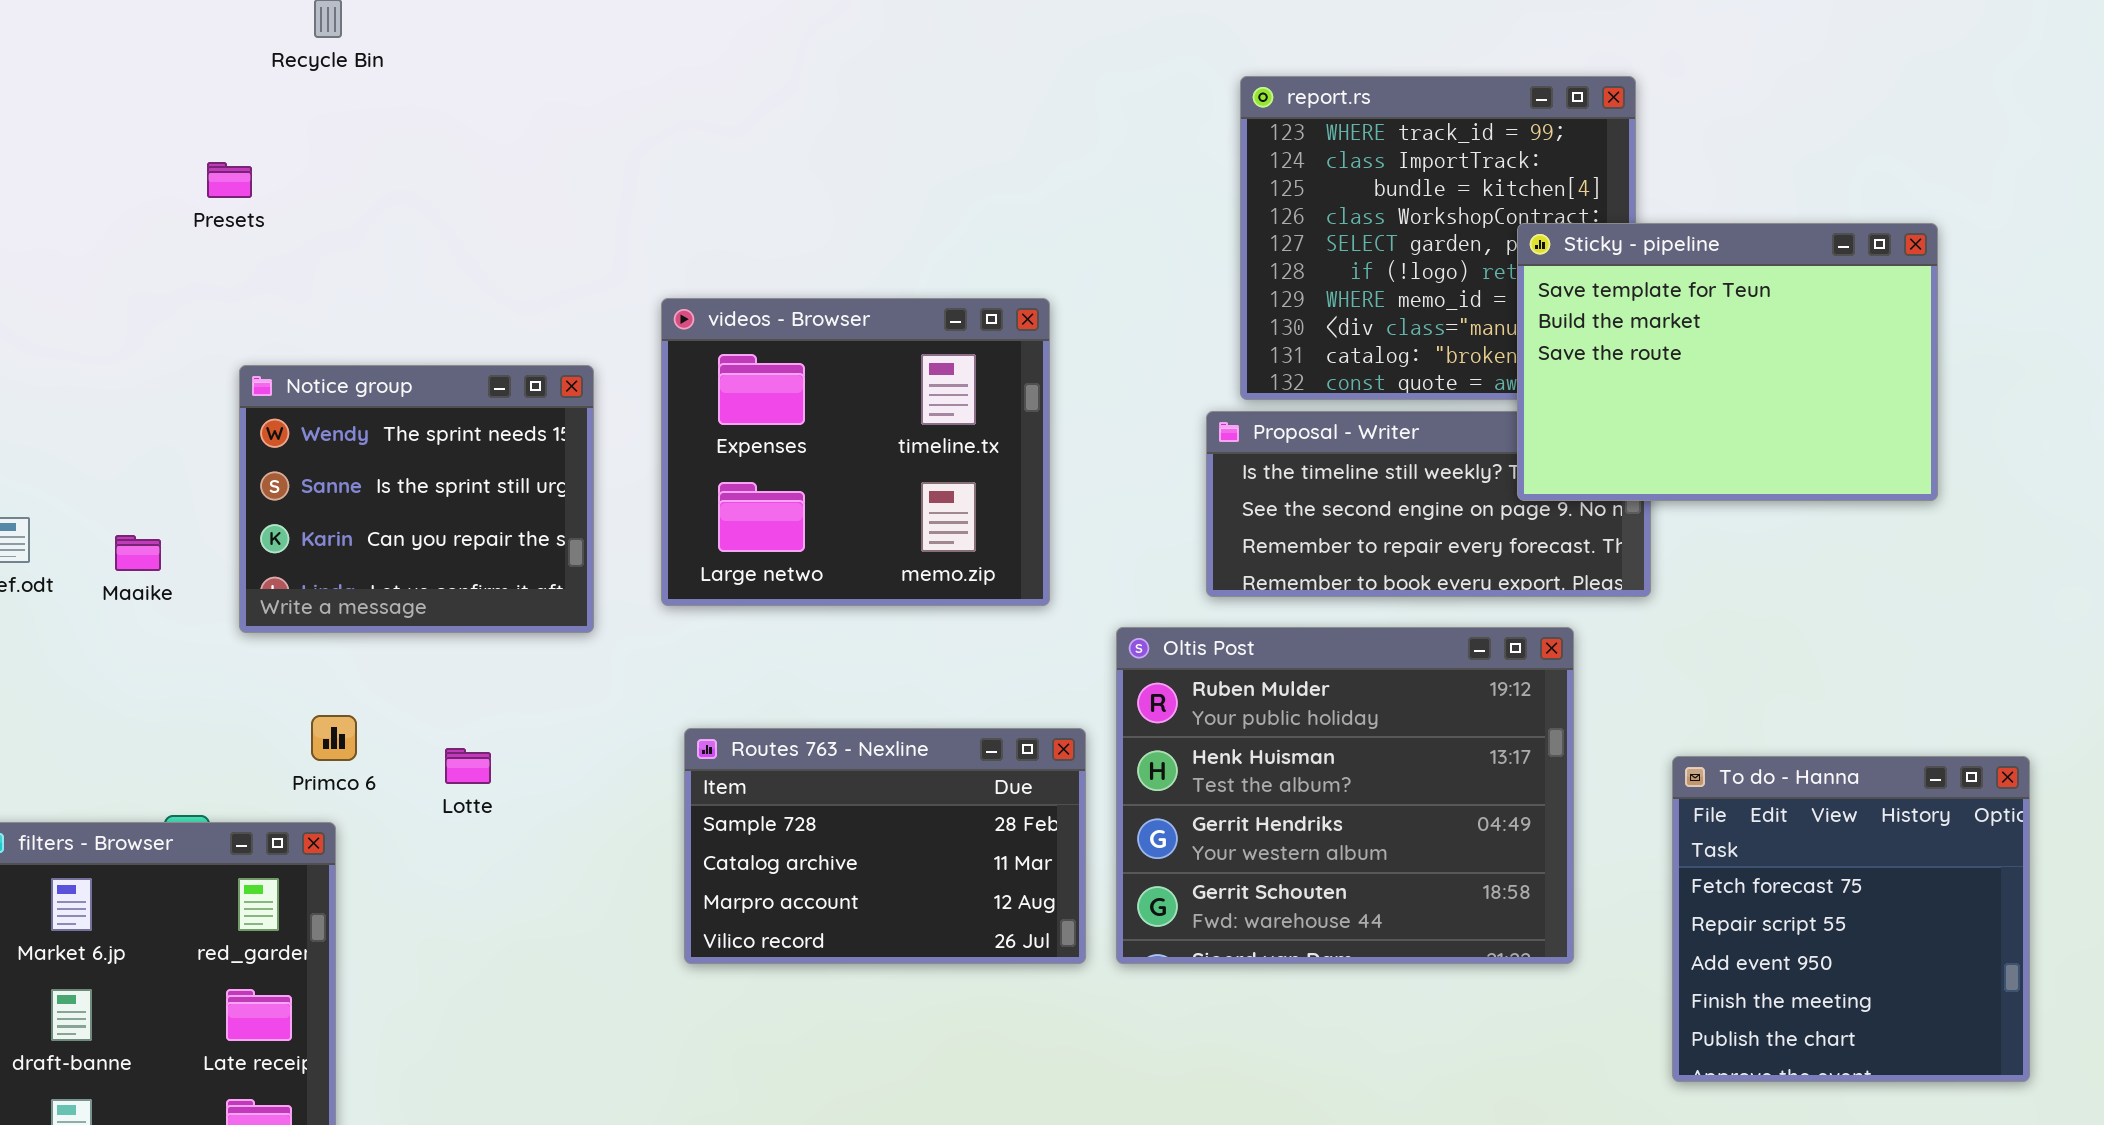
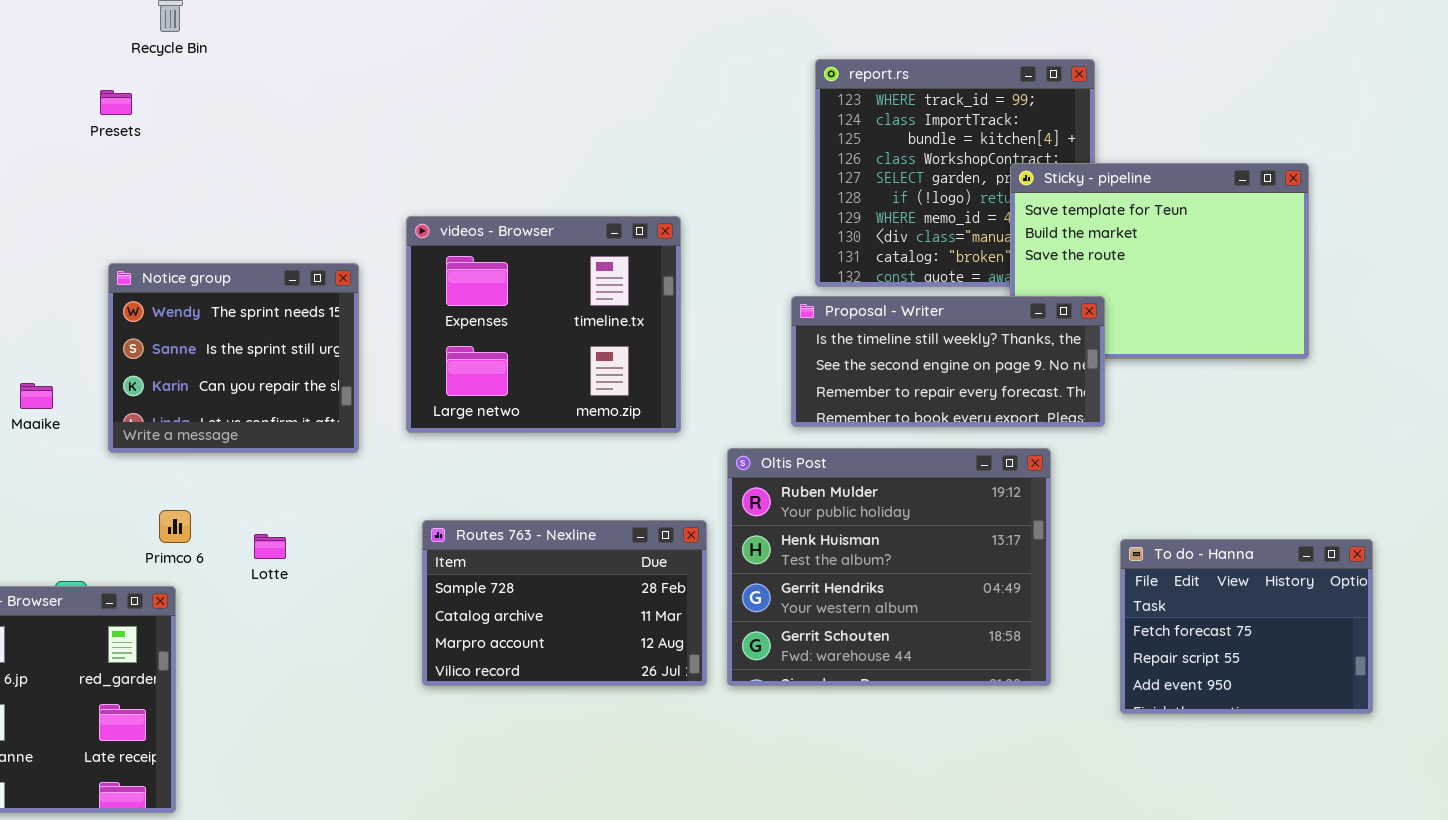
Presets: [207,162,252,198] -> [100,90,132,115], moved
Proposal - Writer: [1206,411,1651,597] -> [791,296,1105,427], raised
To do - Hanna: [1672,756,2030,1082] -> [1120,539,1373,714], resized

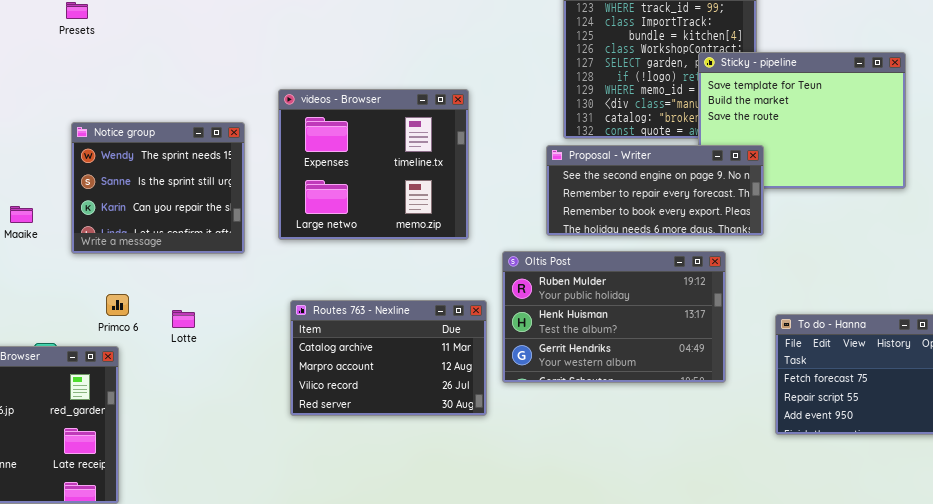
Proposal - Writer: [791,296,1105,427] -> [546,145,764,236], scrolled down 1 row
Oltis Post: [727,448,1051,686] -> [502,251,726,383], resized
Routes 763 - Nexline: [422,520,707,686] -> [290,300,487,416], scrolled down 1 row

